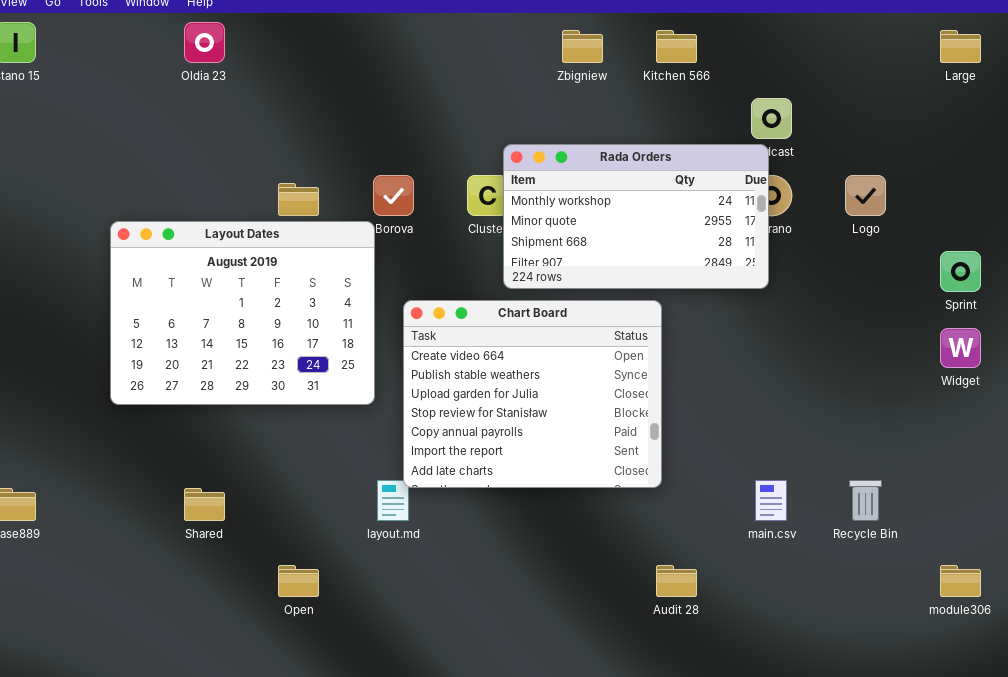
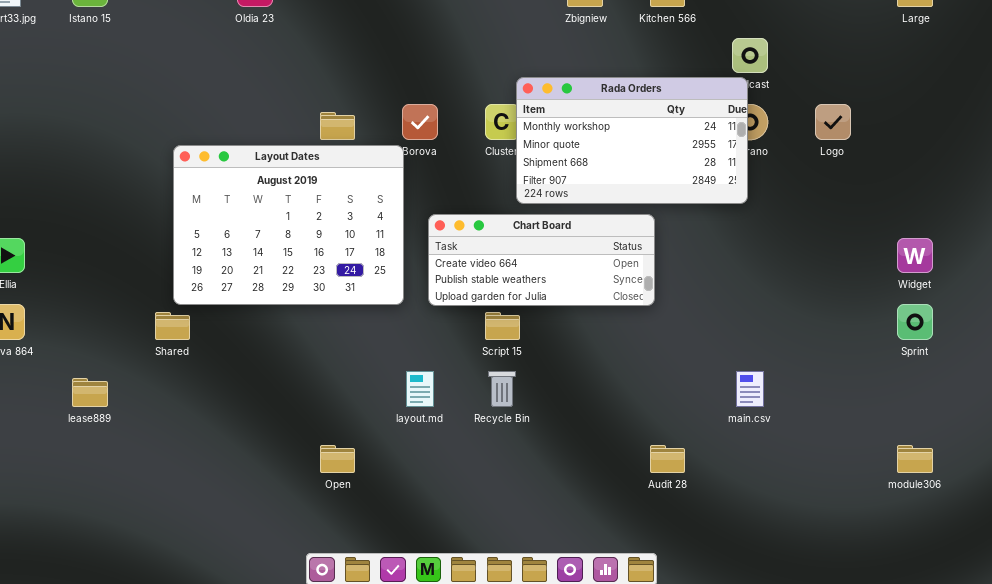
Sprint: [940,251,981,292] -> [897,304,933,340], moved
Chart Board: [403,300,662,488] -> [428,214,655,306], resized
Recycle Bin: [849,480,882,521] -> [488,371,516,407], moved
Shared: [184,488,225,521] -> [155,312,190,340], moved

